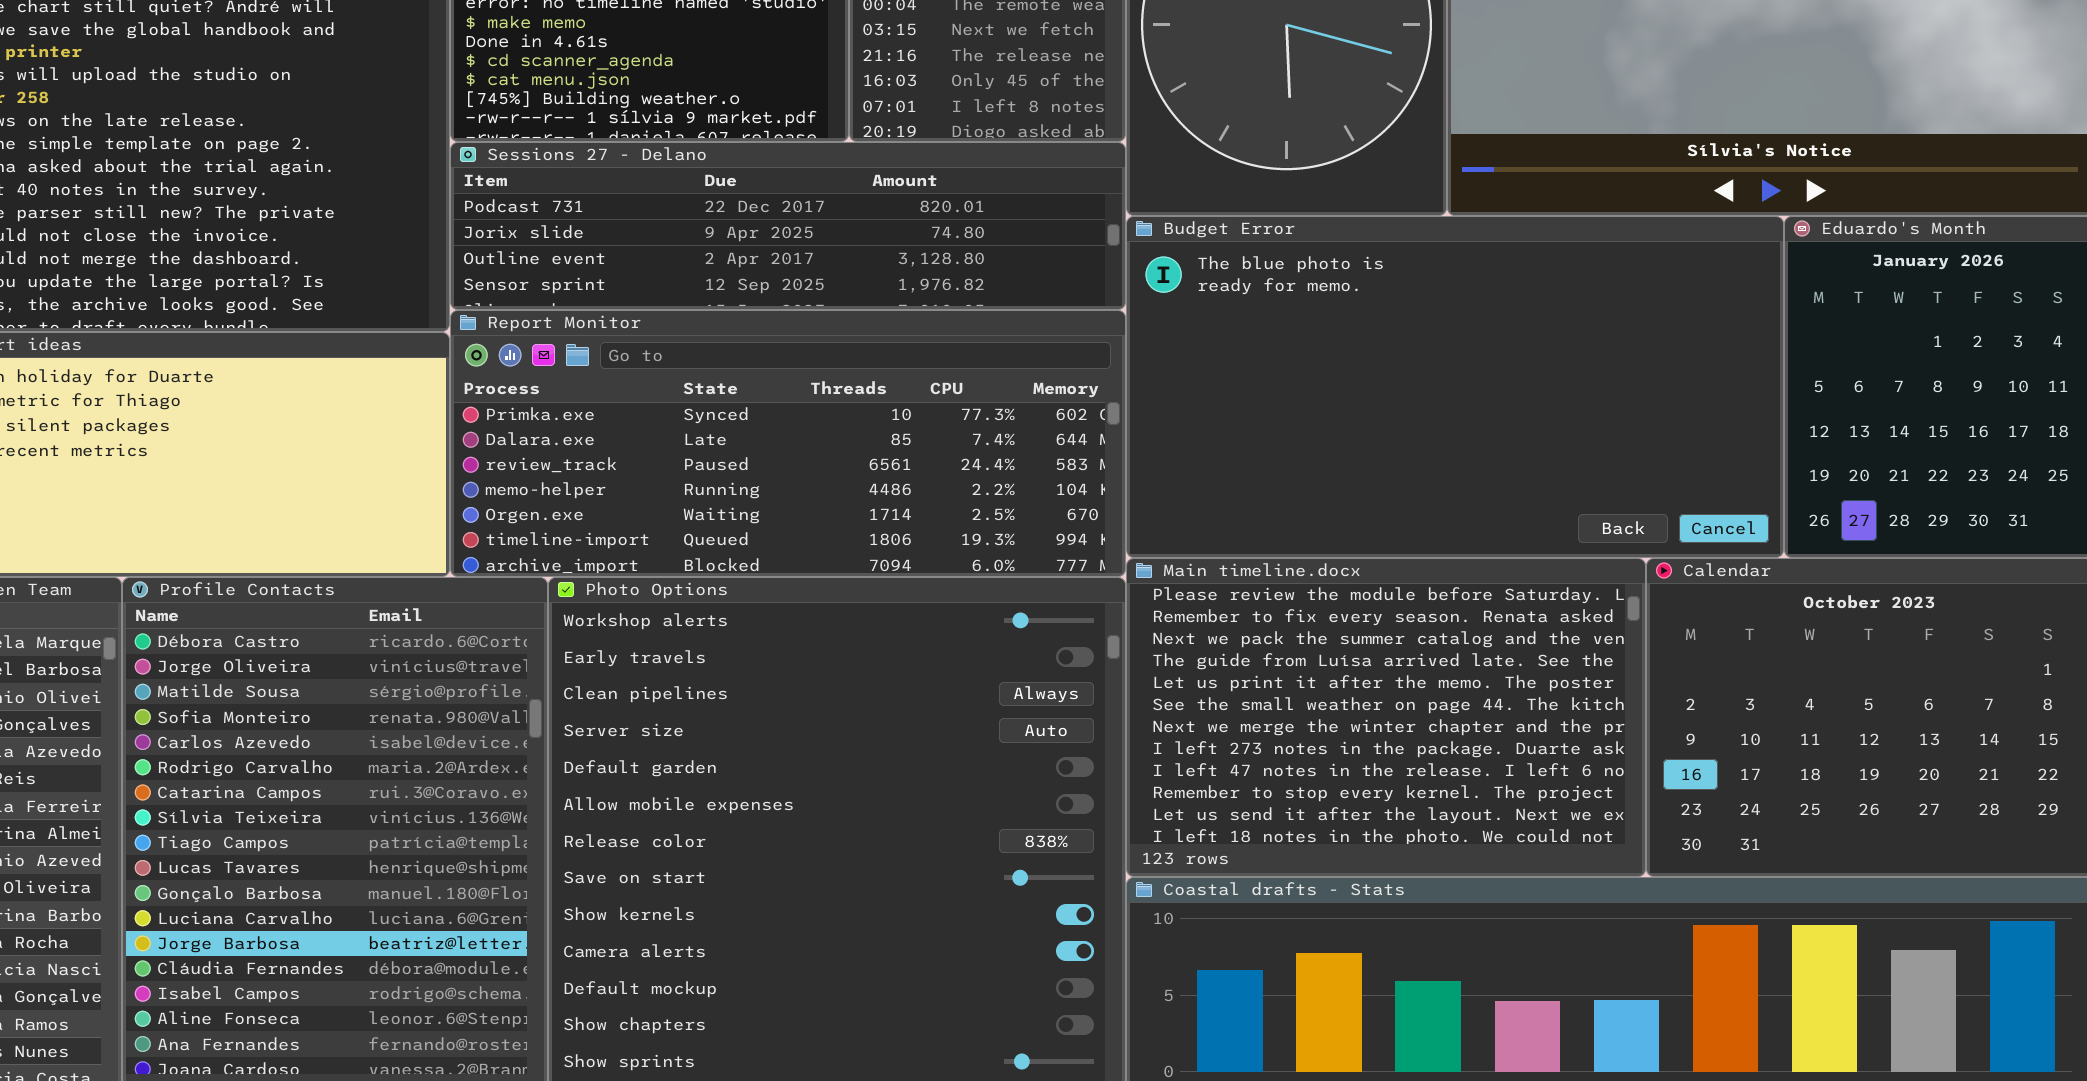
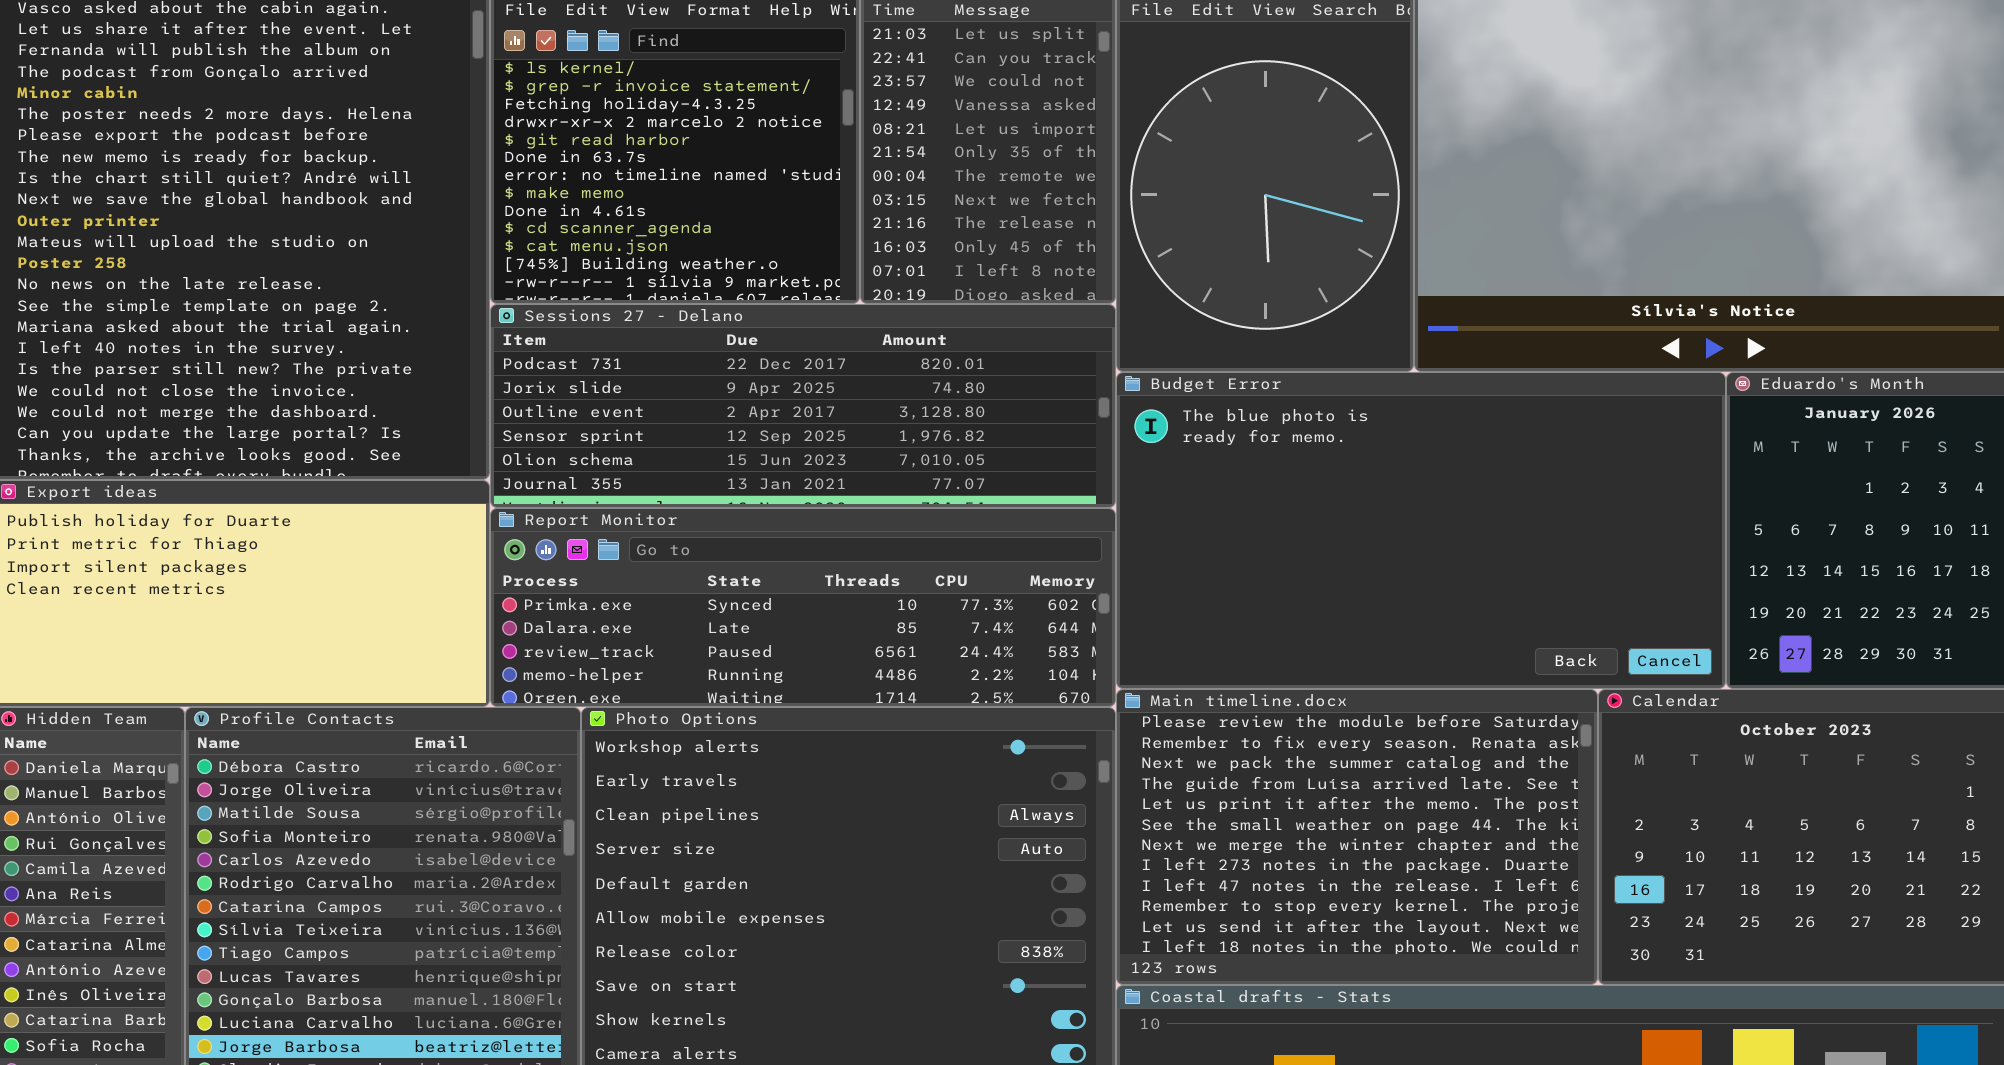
Sessions 27 - Delano: [450,142,1126,310] -> [490,304,1116,508], resized
Report Monitor: [450,310,1126,577] -> [490,508,1116,707], resized

